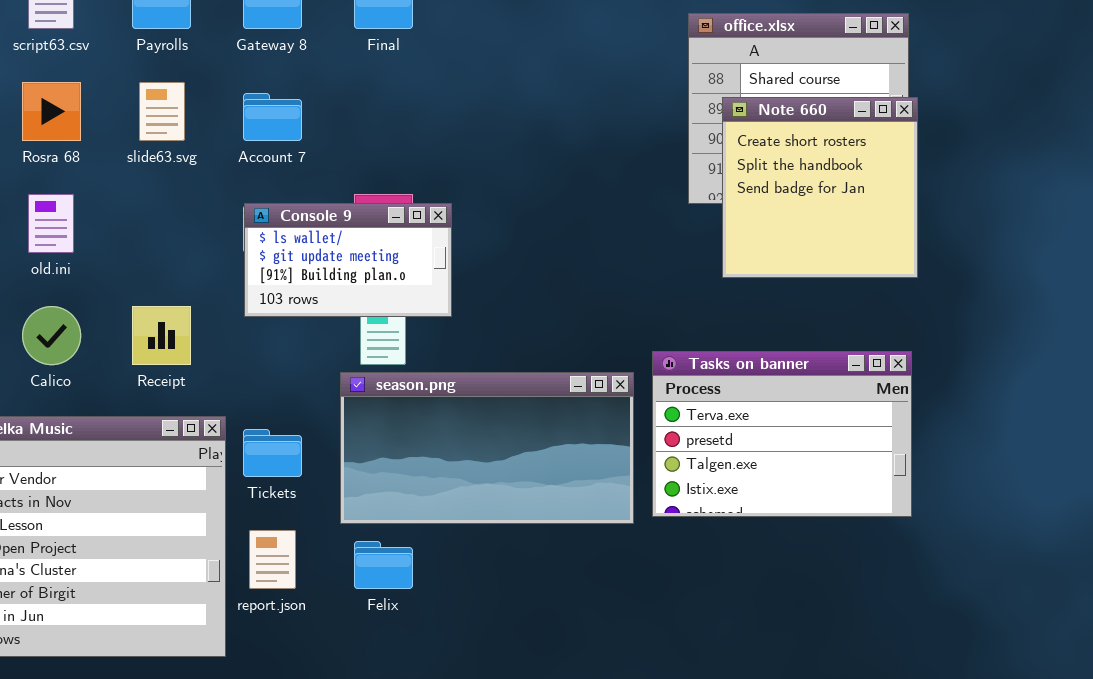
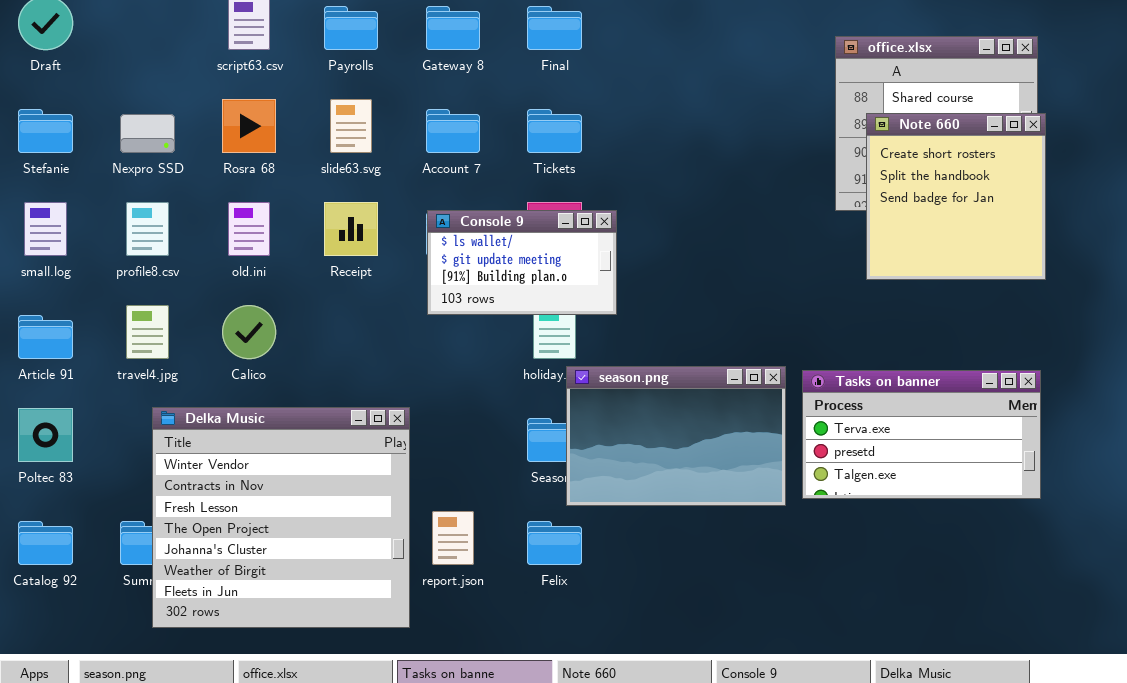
Receipt: [132,306,191,365] -> [324,202,378,256], moved
Tasks on banner: [652,351,912,517] -> [802,370,1041,499], resized
season.png: [340,372,634,524] -> [566,366,786,506], resized
Tickets: [243,429,302,477] -> [527,109,582,153], moved

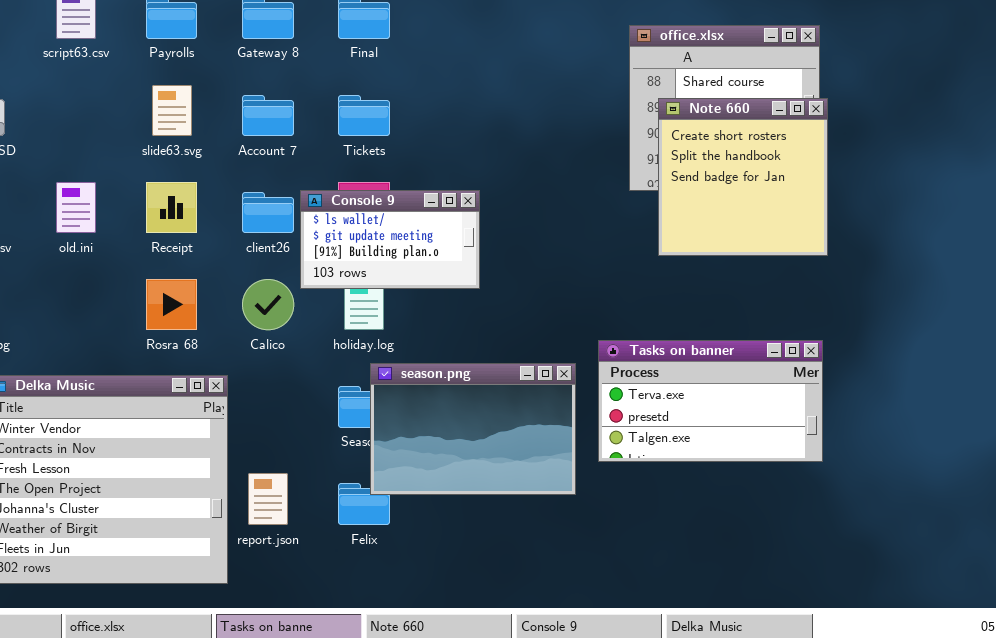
Rosra 68: [222,99,276,153] -> [146,279,197,330], moved
Console 9: [427,210,617,315] -> [300,190,480,289], moved
Calico: [222,305,276,359] -> [242,279,294,330], moved
season.png: [566,366,786,506] -> [370,363,576,495], moved

